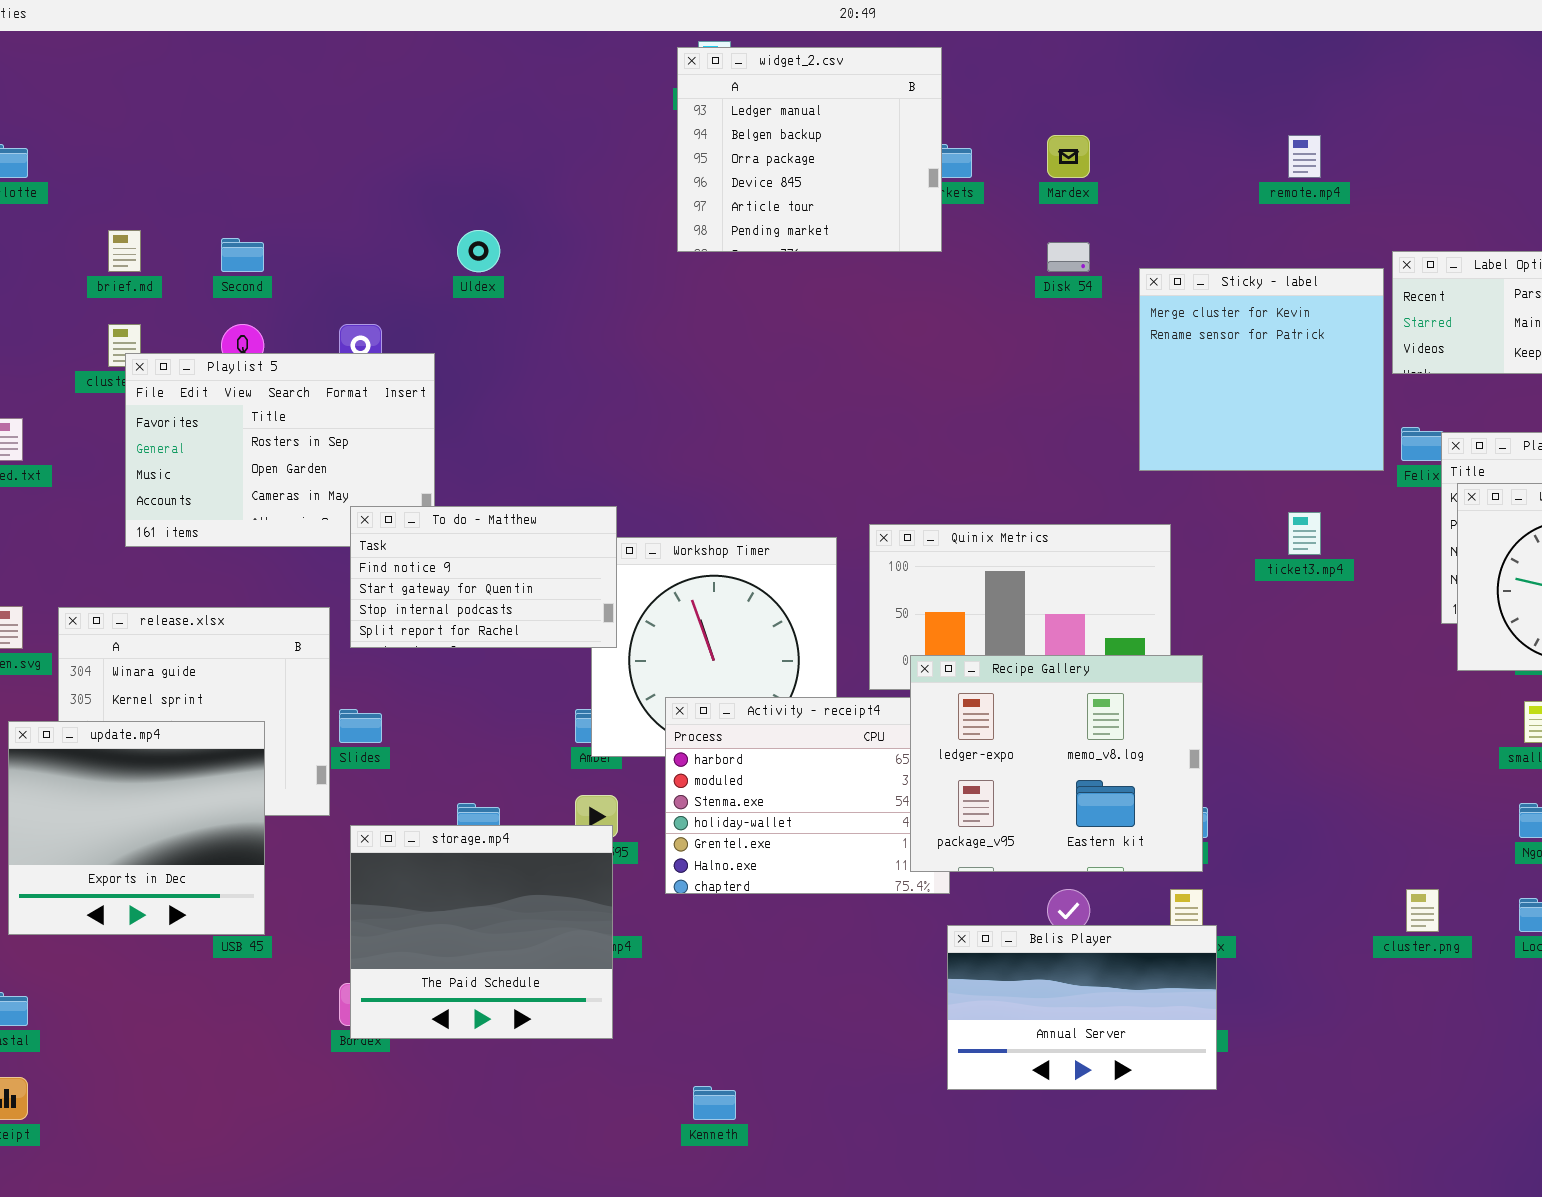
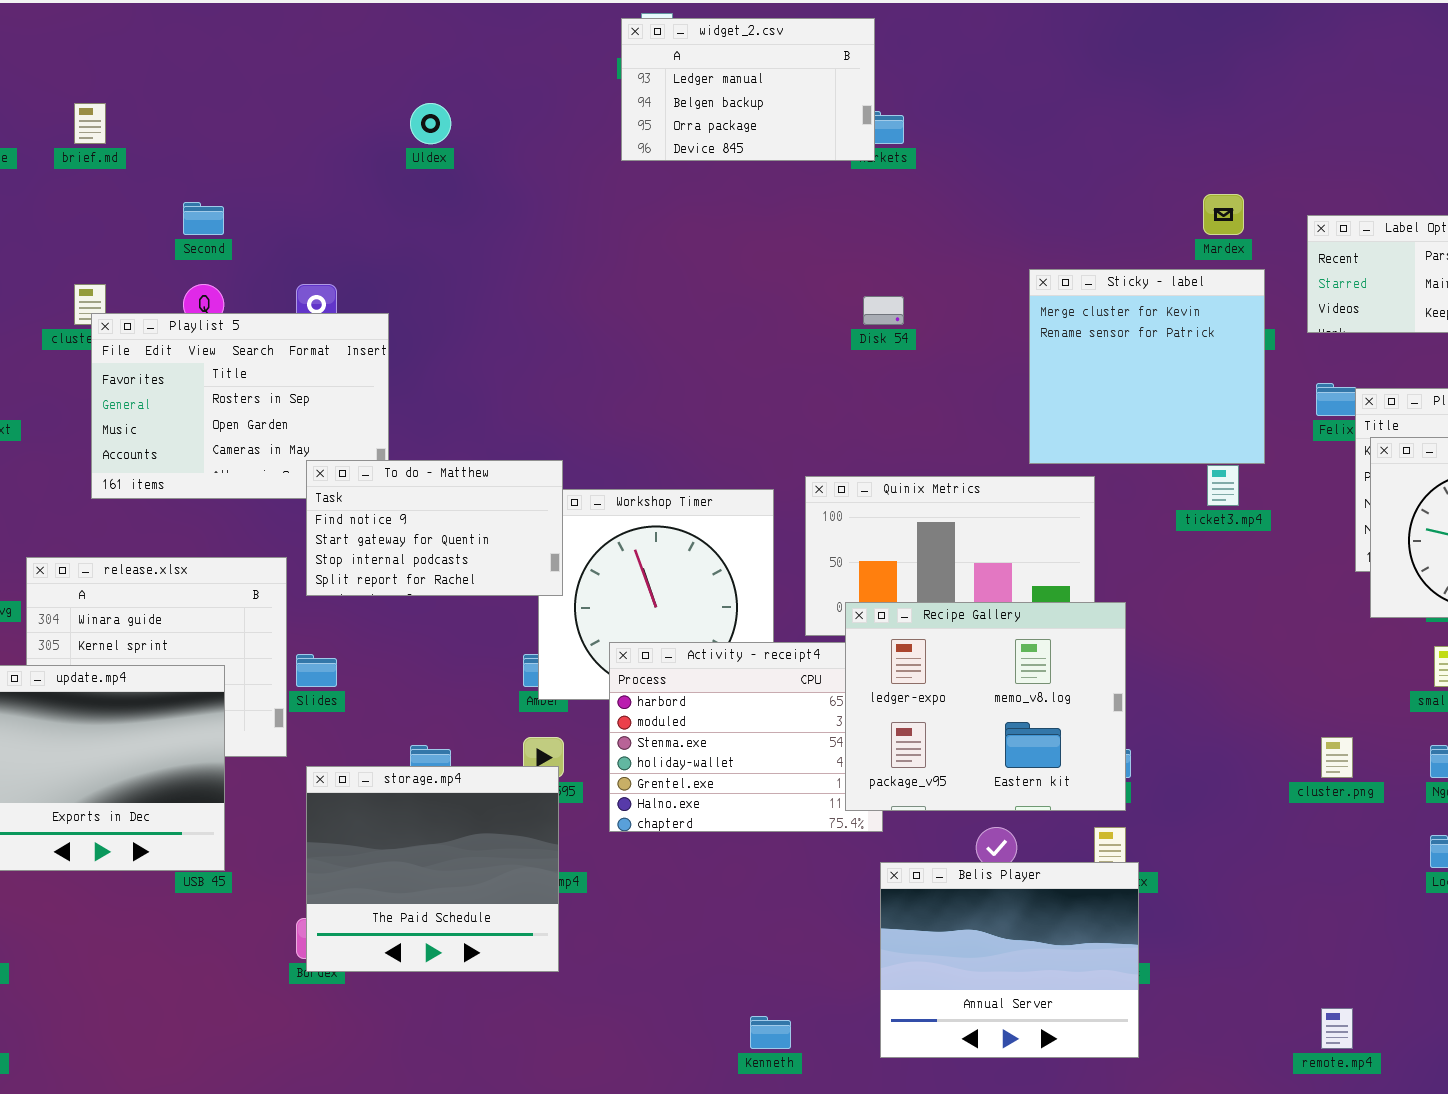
widget_2.csv: [677,47,942,252] -> [621,18,875,161], resized
Mardex: [1047,135,1090,178] -> [1203,194,1244,235], moved
remote.mp4: [1288,135,1321,178] -> [1321,1008,1353,1049], moved
brief.md: [108,230,141,272] -> [74,103,106,144], moved
Uldex: [457,230,500,272] -> [410,103,451,144], moved
Disk 54: [1047,242,1090,272] -> [863,296,904,325], moved
Sticky - label: [1139,268,1384,471] -> [1029,269,1265,464], moved
cluster.png: [1406,889,1439,932] -> [1321,737,1353,778], moved
Belis Player: [947,925,1217,1090] -> [880,862,1139,1058], resized
Kenneth: [693,1086,736,1120] -> [750,1016,791,1049], moved

